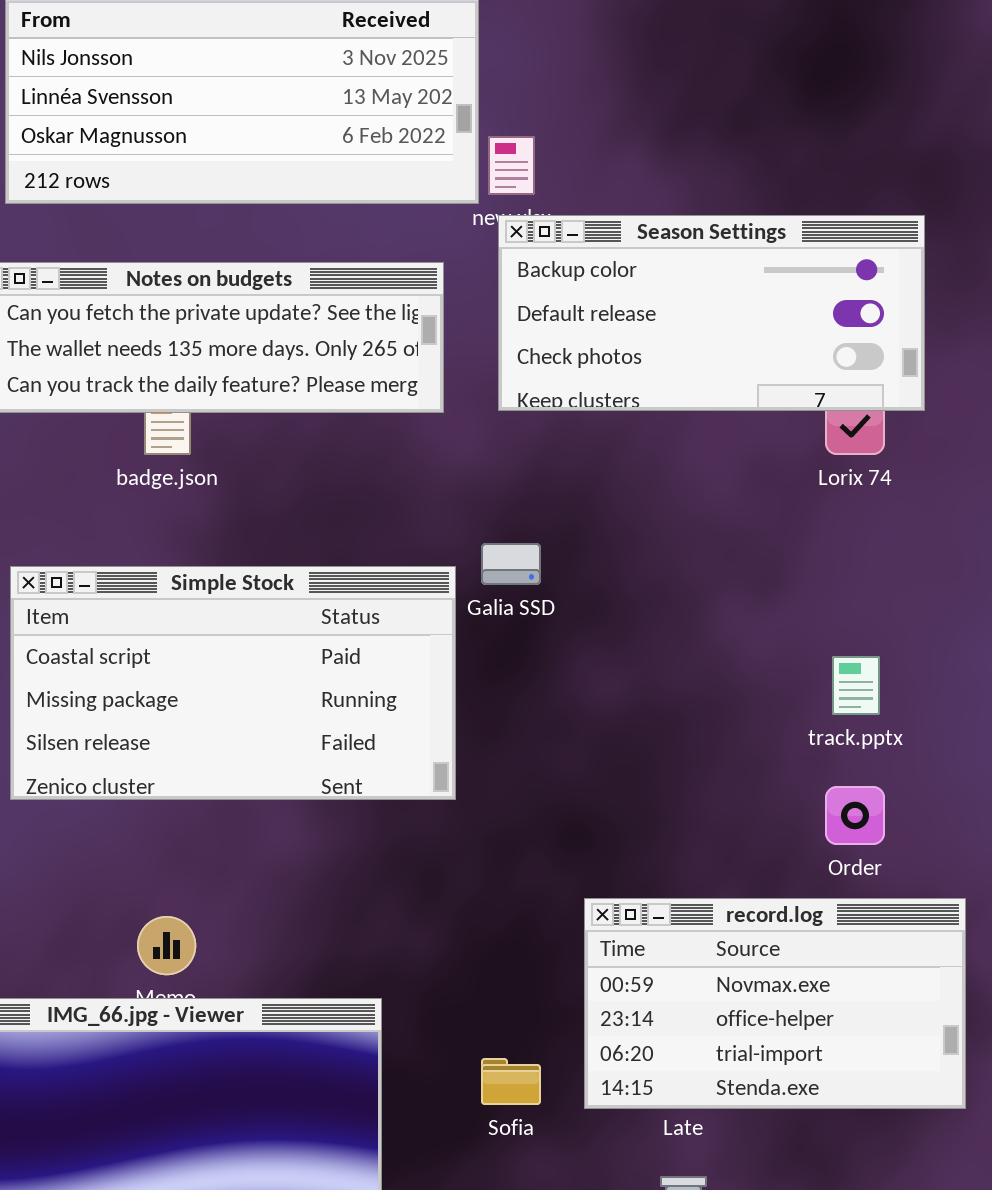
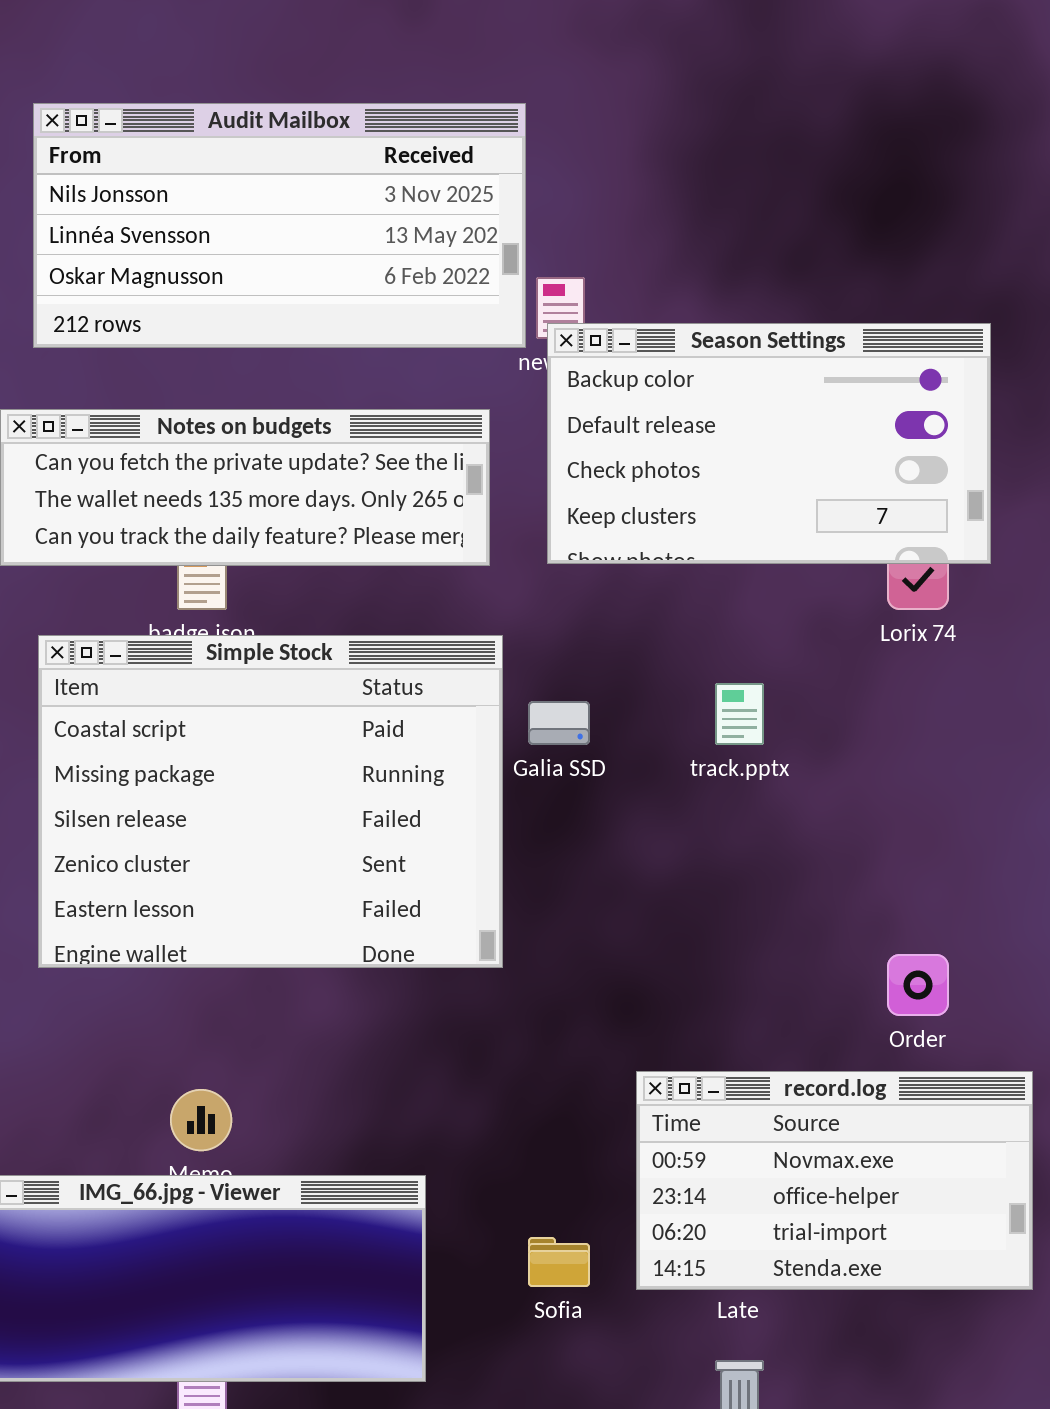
Season Settings: [498,215,925,411] -> [547,323,991,564], resized
Simple Stock: [10,566,456,800] -> [38,635,503,968], resized
track.pptx: [832,656,880,715] -> [715,683,764,745], moved

